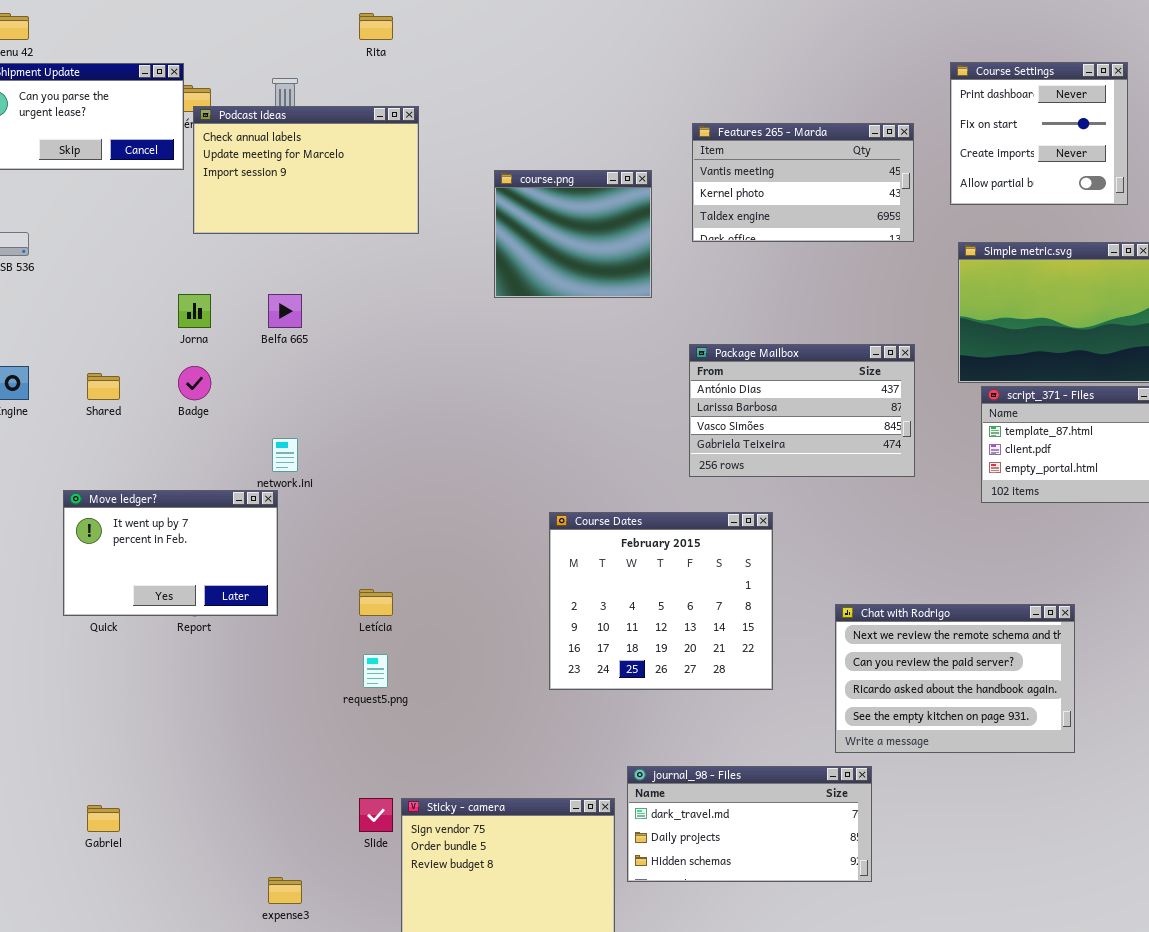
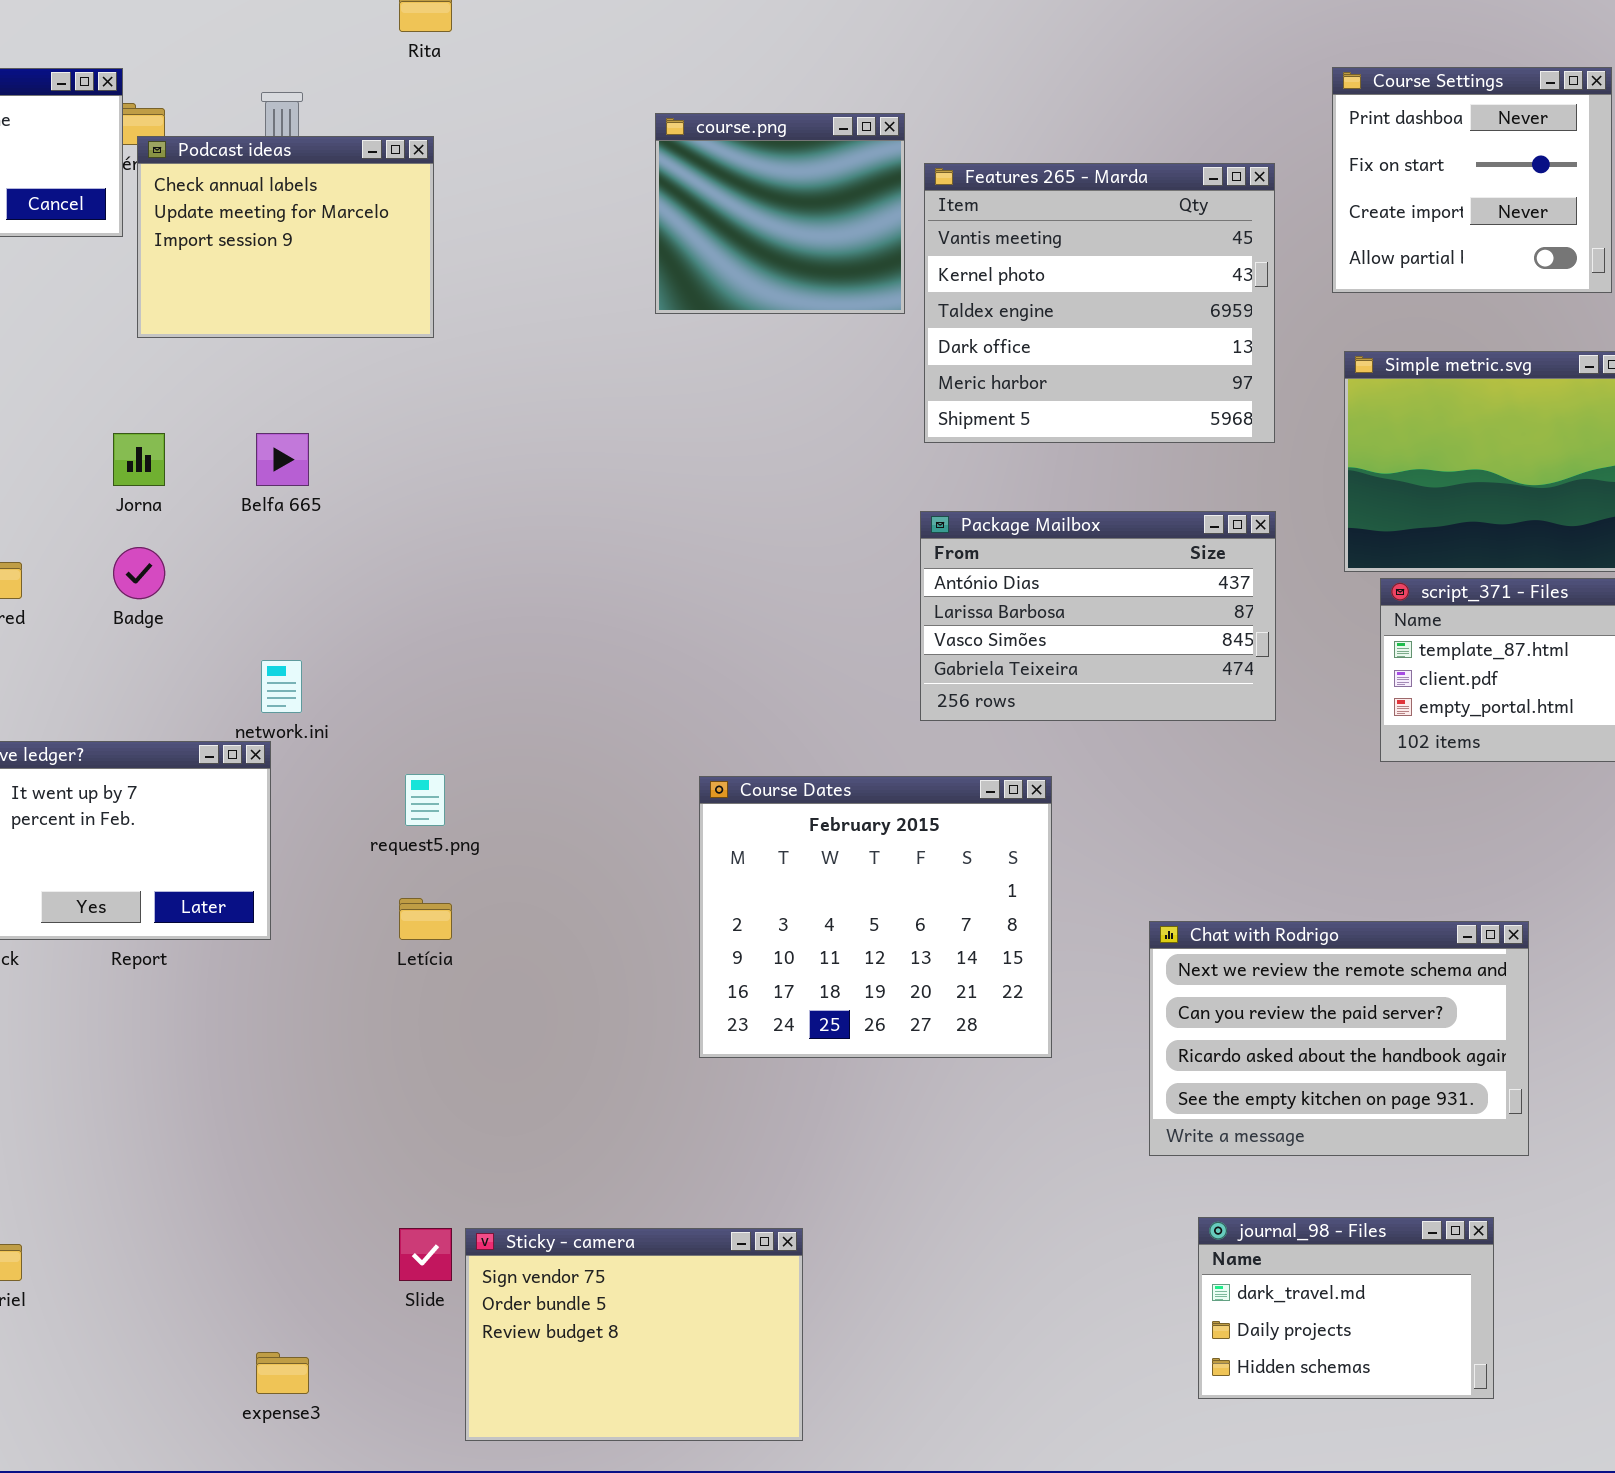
Podcast ideas: [193,106,419,234] -> [137,136,434,338], resized
Features 265 - Marda: [692,123,914,242] -> [924,163,1275,443], resized
course.png: [494,170,652,298] -> [655,113,905,314], moved
request5.png: [363,654,388,688] -> [405,774,445,826], moved
journal_98 - Files: [627,766,872,882] -> [1198,1217,1494,1399], moved, resized

